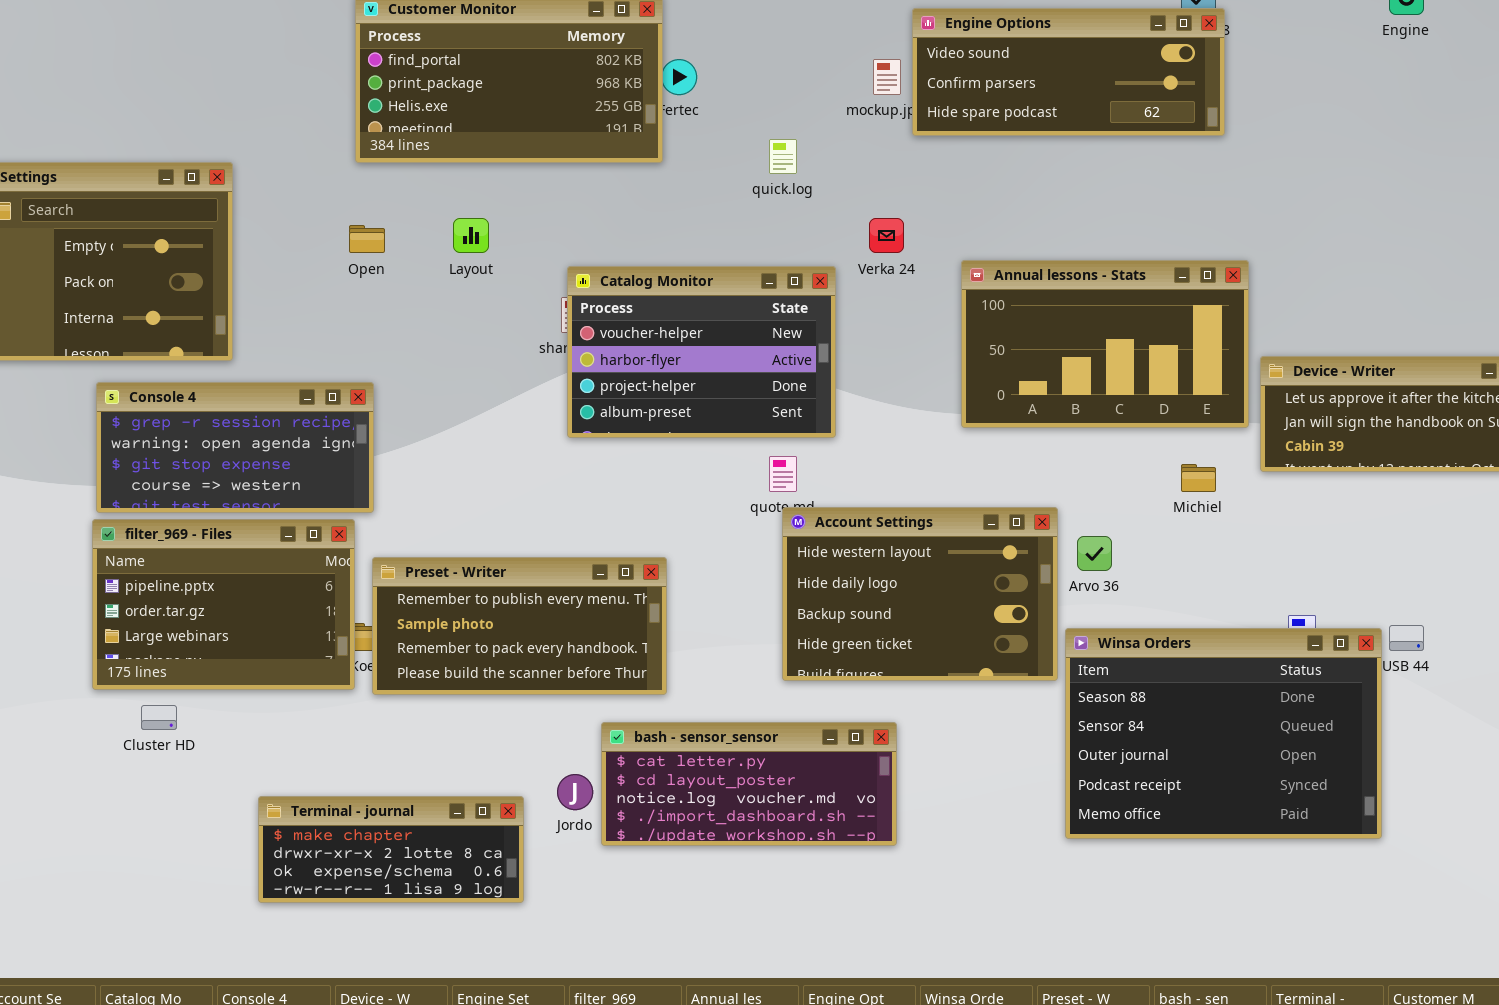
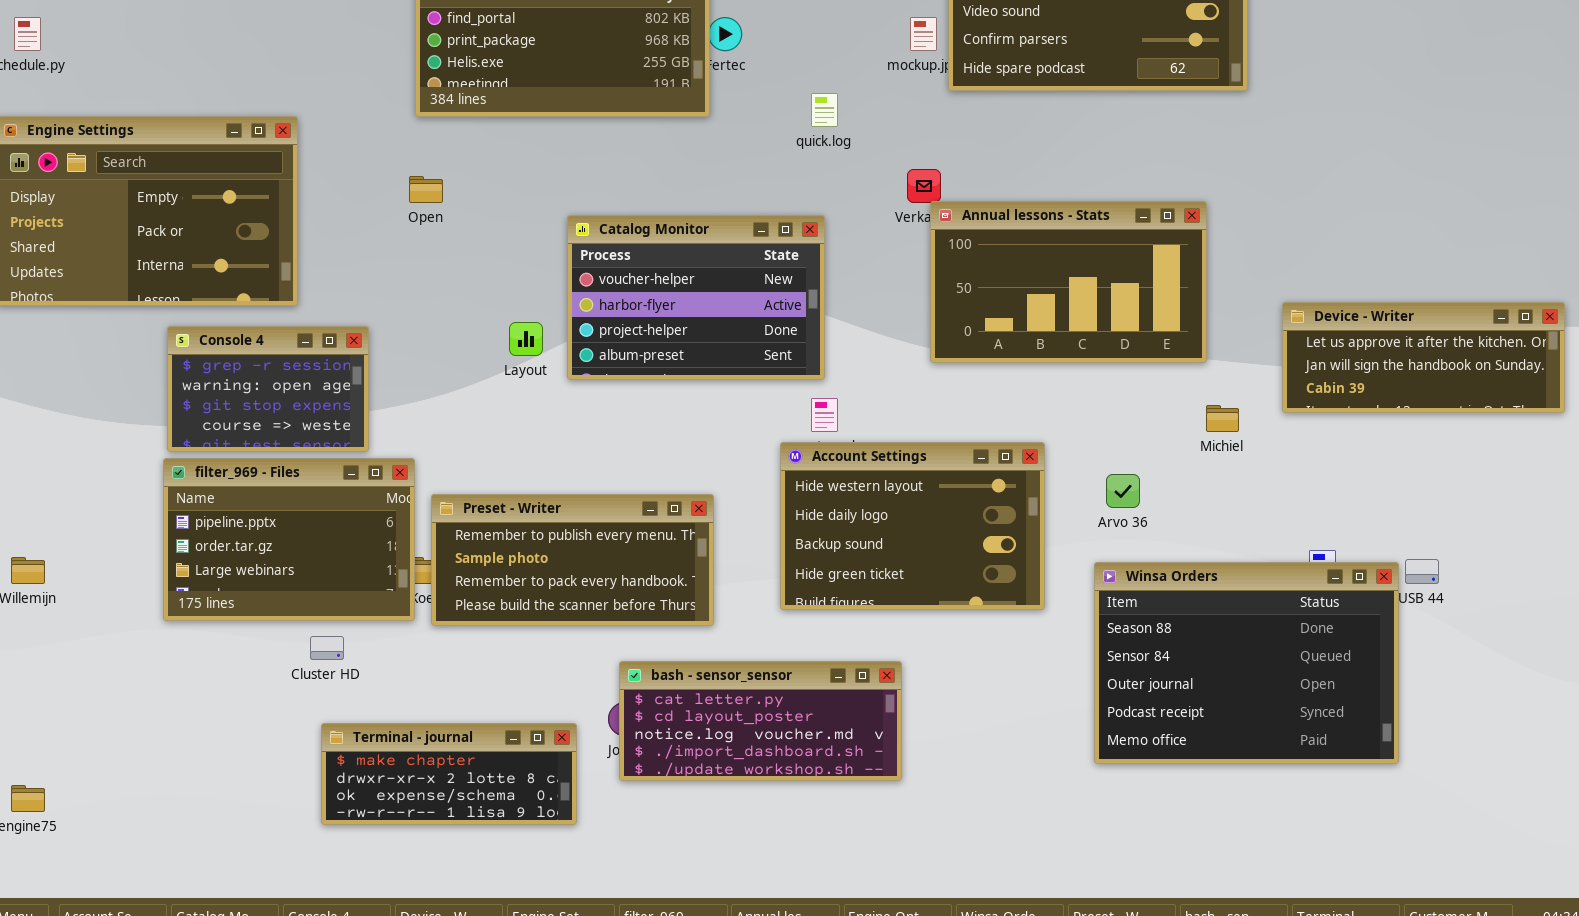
Layout: [453,218,489,253] -> [509,322,543,356], moved
Annual lessons - Stats: [961,260,1249,428] -> [930,201,1207,363], moved
Catalog Monitor: [567,266,836,438] -> [567,215,825,380], moved
Console 4: [96,382,374,513] -> [167,326,369,452], resized
Account Settings: [782,507,1058,681] -> [780,442,1045,610], moved
Cluster HD: [141,705,177,730] -> [310,636,344,660], moved
bash - sensor_sensor: [601,722,897,846] -> [619,661,902,781], moved

